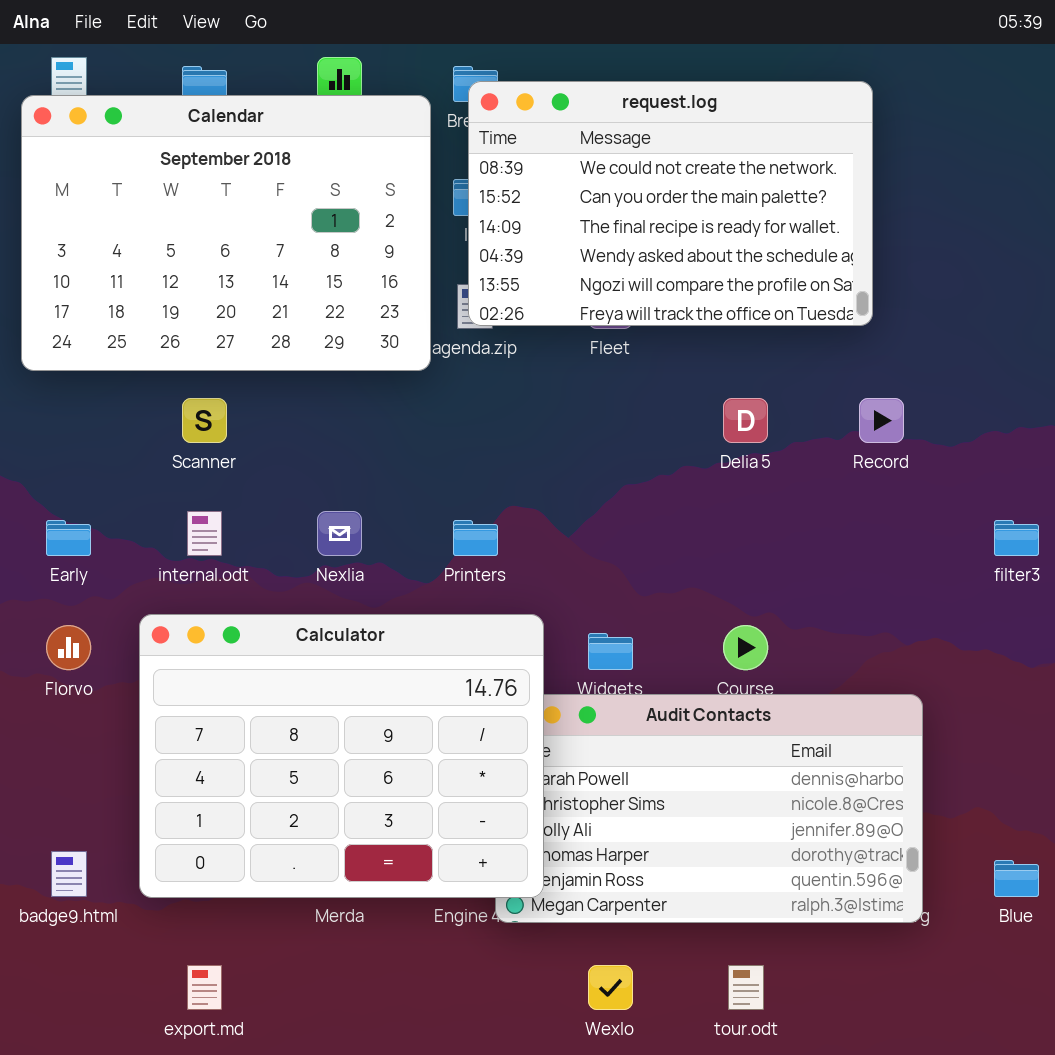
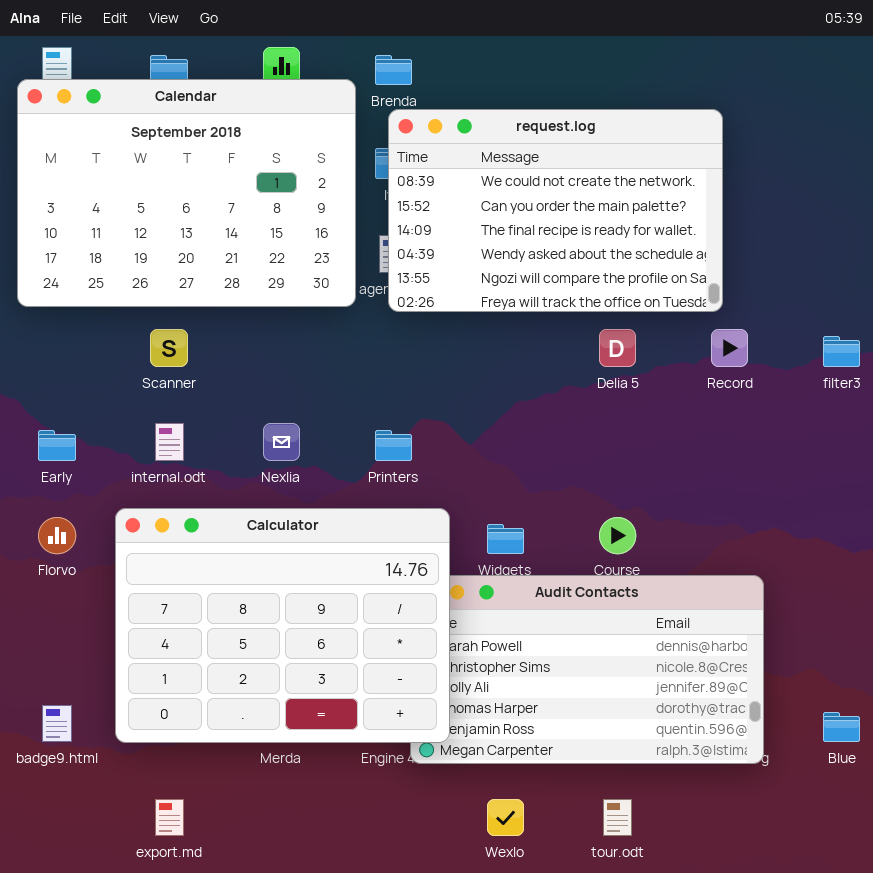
request.log: [468,81,873,326] -> [388,109,723,312], moved
filter3: [994,520,1039,556] -> [823,336,860,367], moved

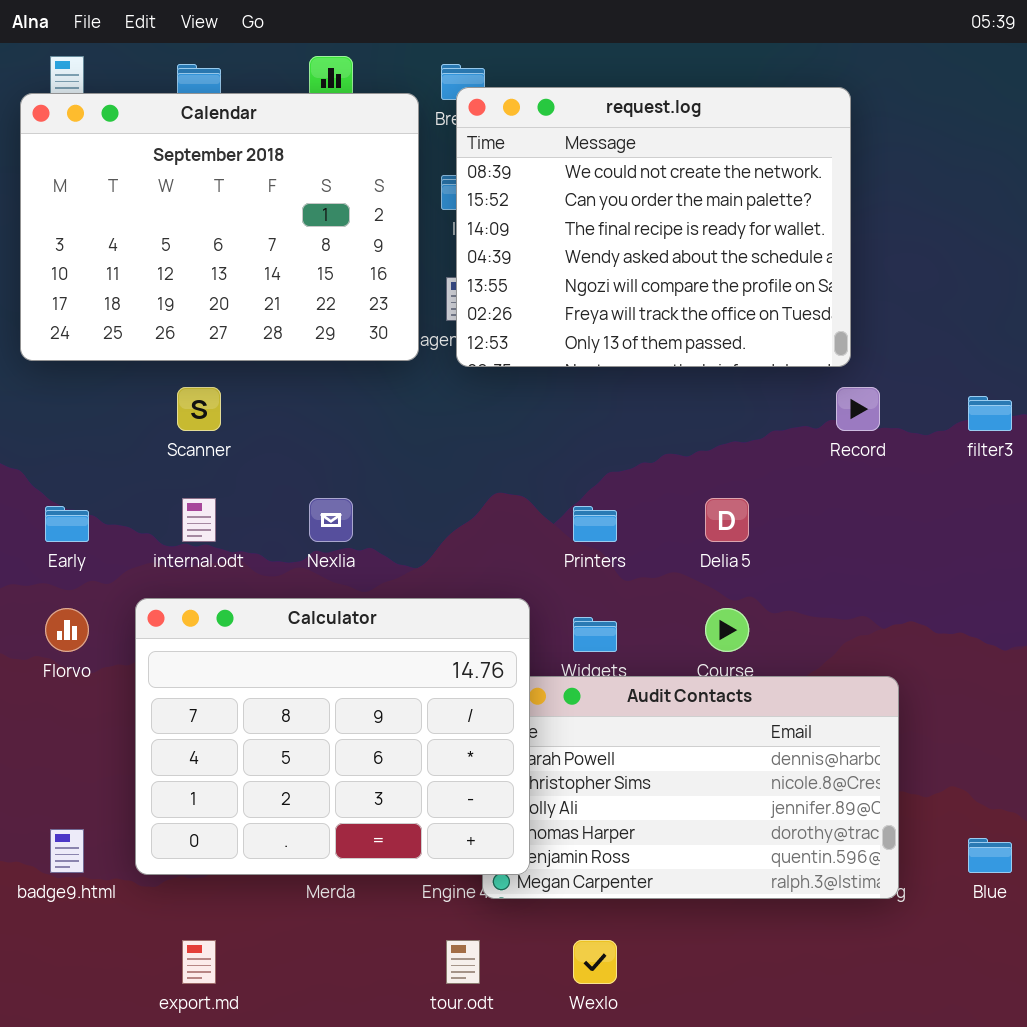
request.log: [388,109,723,312] -> [456,87,851,367], resized
Delia 5: [599,329,636,367] -> [705,498,749,542], moved
Printers: [375,430,412,461] -> [573,506,617,542], moved
tour.odt: [603,799,632,836] -> [446,940,480,984], moved

